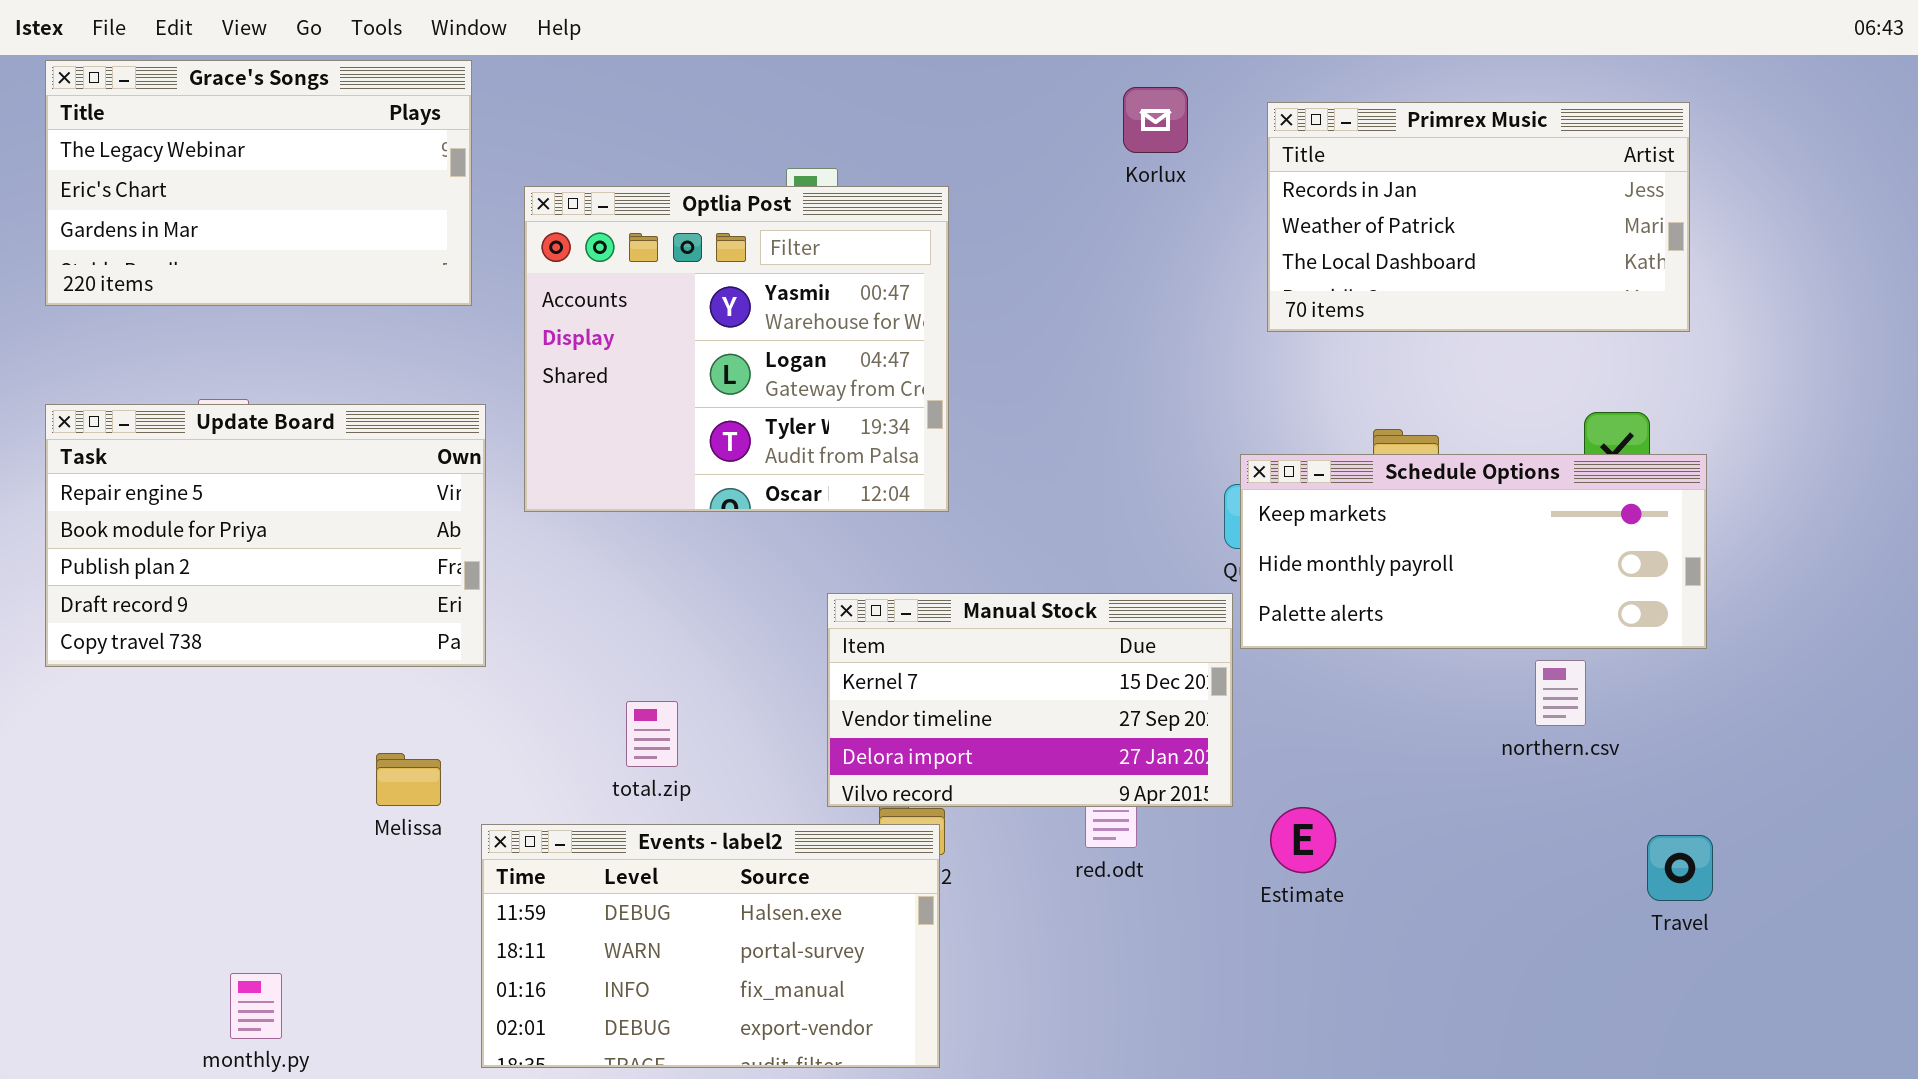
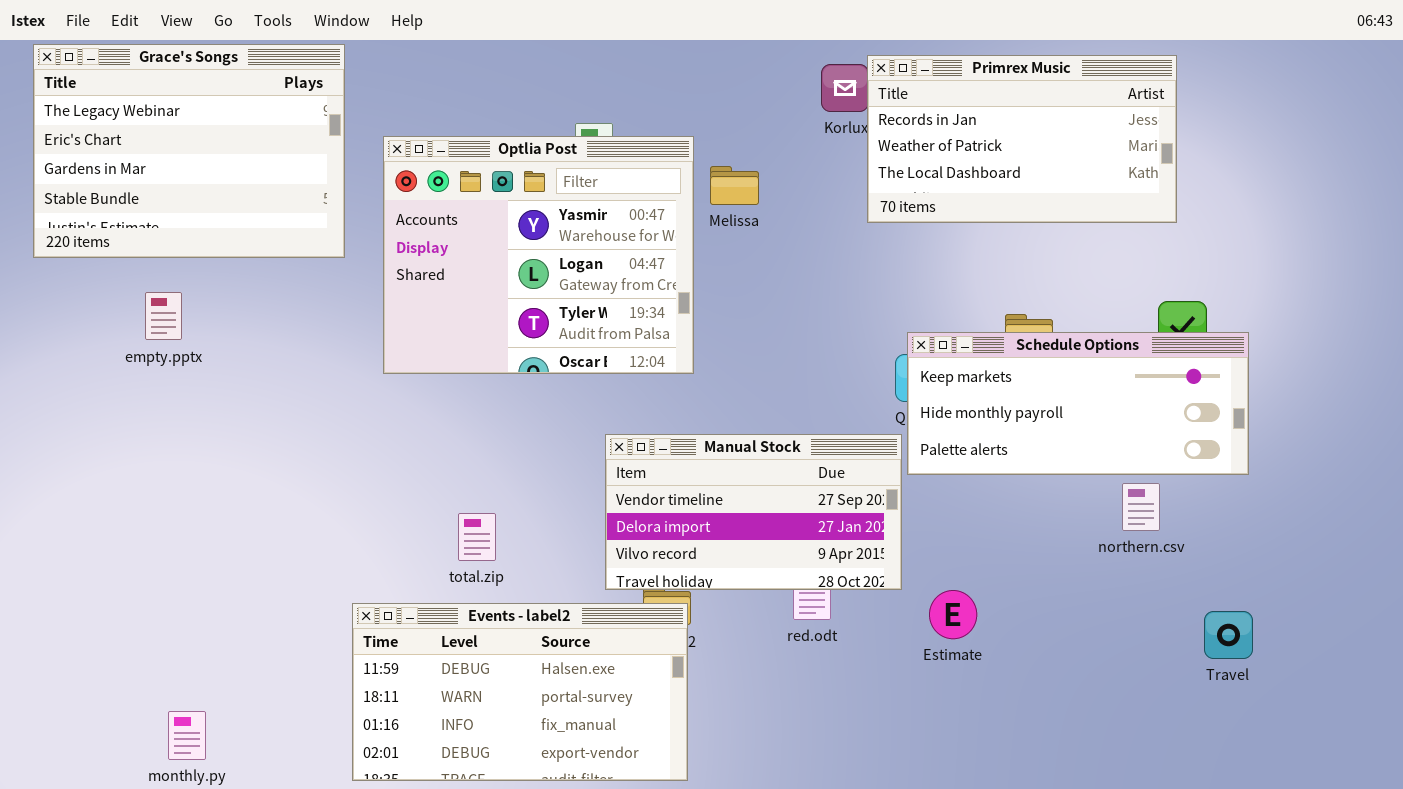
Grace's Songs: [45,60,472,306] -> [33,44,345,258], resized
Primrex Music: [1267,102,1690,332] -> [867,55,1177,223], moved
Update Board: [45,404,486,667] -> none, closed
Manual Stock: [827,593,1233,807] -> [605,434,902,590], scrolled down 1 row
Melissa: [376,753,441,806] -> [710,166,759,205], moved

